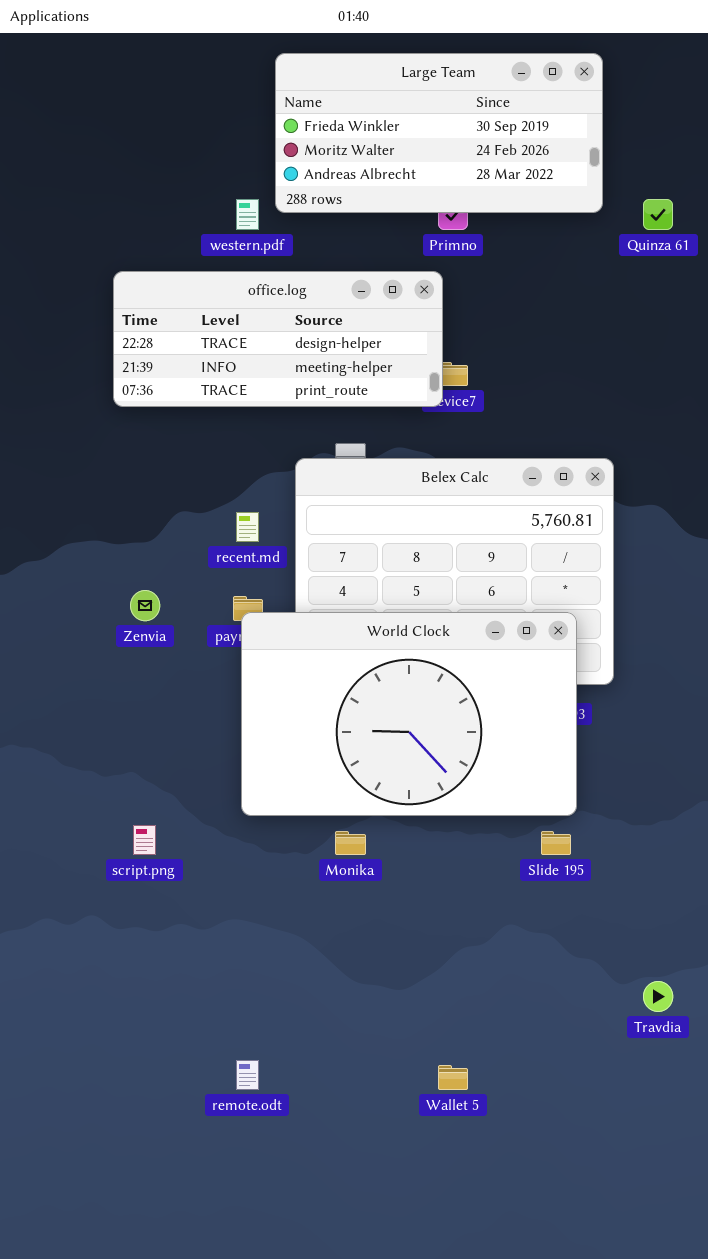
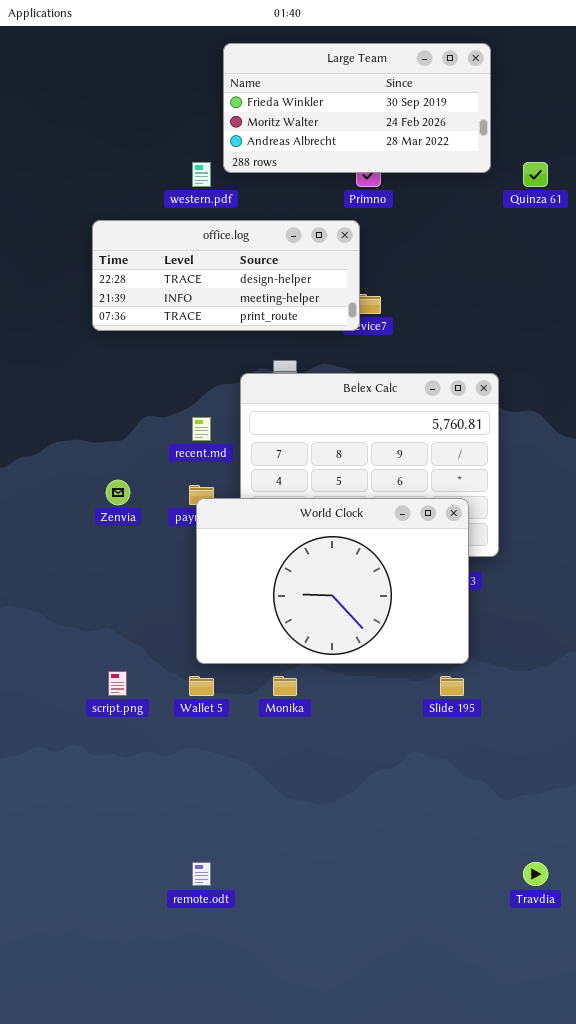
Travdia: [643,981,673,1012] -> [523,862,548,886], moved
Wallet 5: [438,1065,468,1090] -> [189,676,214,696], moved

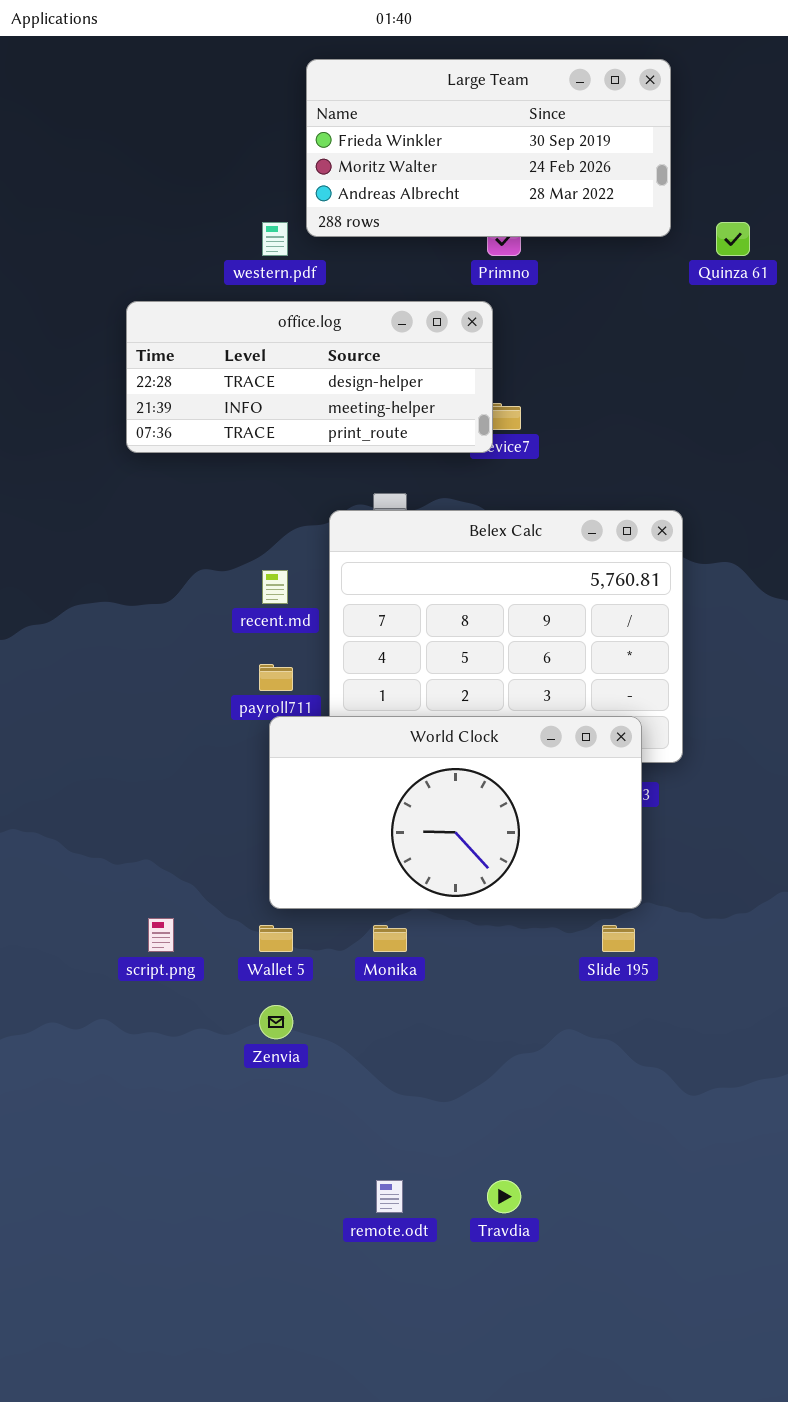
Zenvia: [106,480,130,505] -> [259,1005,293,1039], moved
World Clock: [196,498,469,664] -> [269,716,642,909], resized
remote.odt: [192,862,211,886] -> [376,1180,403,1213], moved
Travdia: [523,862,548,886] -> [487,1180,521,1213], moved

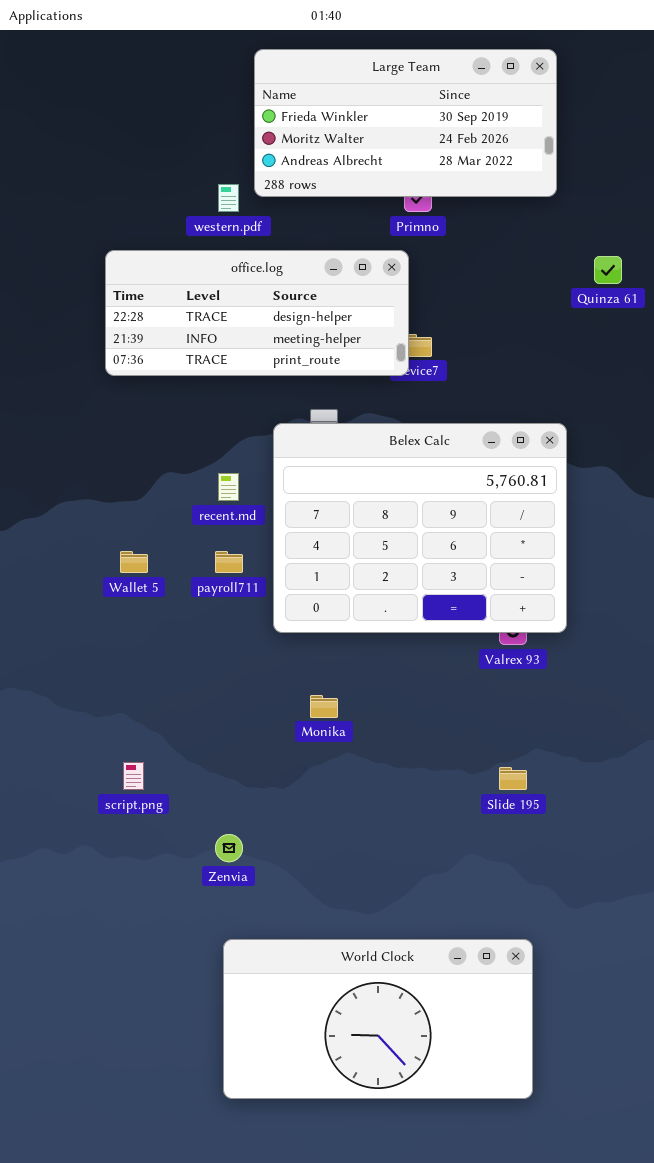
Quinza 61: [716,222,750,256] -> [594,256,622,284], moved
World Clock: [269,716,642,909] -> [223,939,533,1099], moved
Wallet 5: [259,925,293,952] -> [120,551,148,573], moved
Monika: [373,925,407,952] -> [310,695,338,718], moved

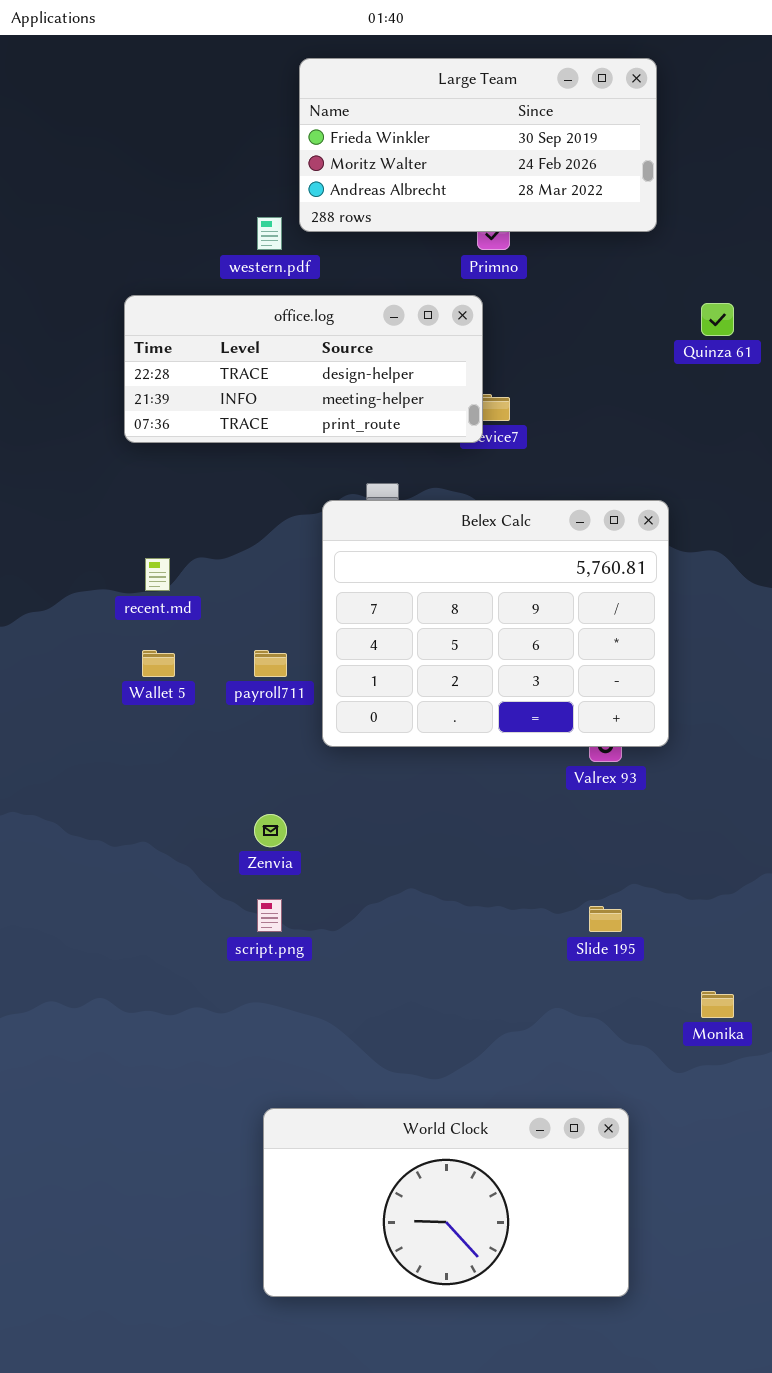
recent.md: [218,473,239,501] -> [145,558,170,591], moved
Monika: [310,695,338,718] -> [701,991,734,1018], moved
script.png: [123,762,144,790] -> [257,899,282,932], moved
Zenvia: [215,834,243,862] -> [254,814,287,847], moved

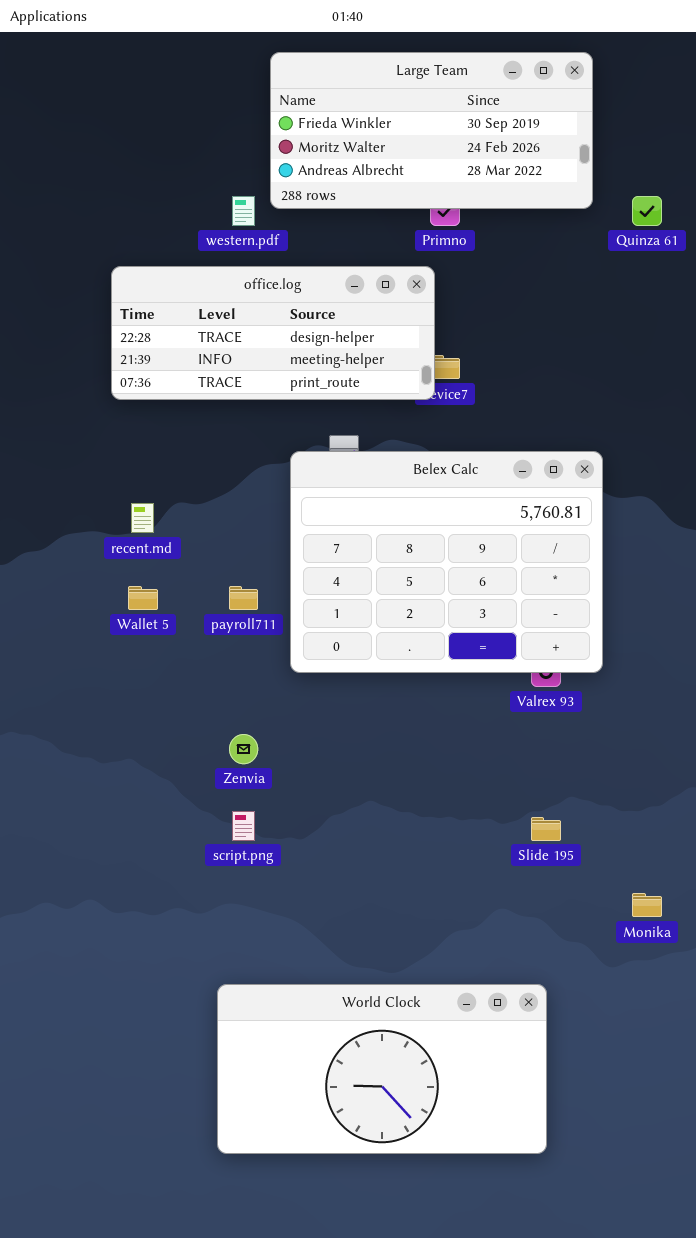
Quinza 61: [701,303,734,336] -> [632,196,662,226], moved
World Clock: [263,1108,629,1297] -> [217,984,547,1154], moved

